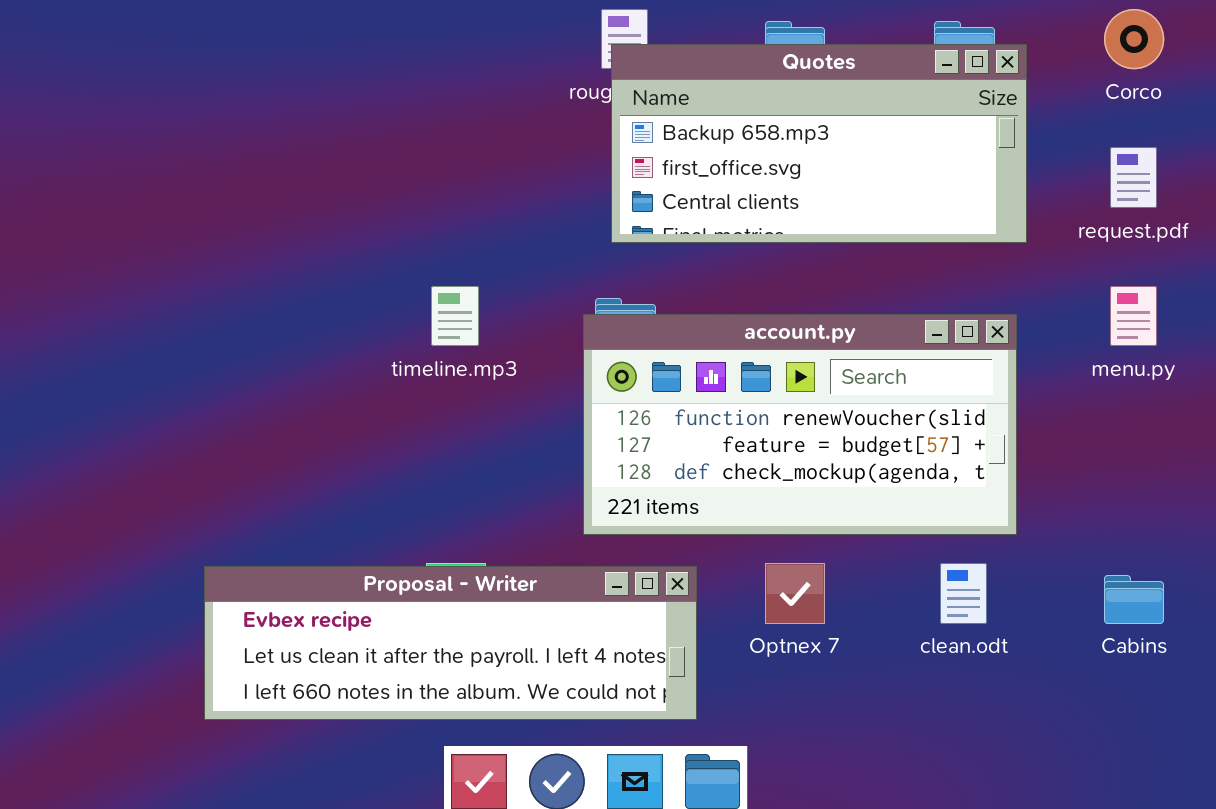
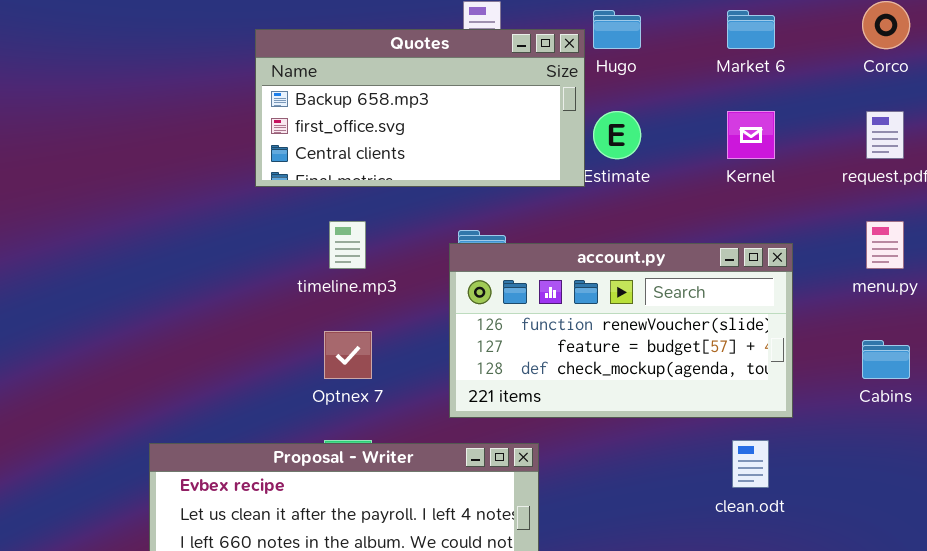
Quotes: [611,44,1027,243] -> [255,29,585,187], moved
Optnex 7: [765,563,825,624] -> [324,331,372,379], moved
Cabins: [1104,575,1164,624] -> [862,340,910,379], moved

